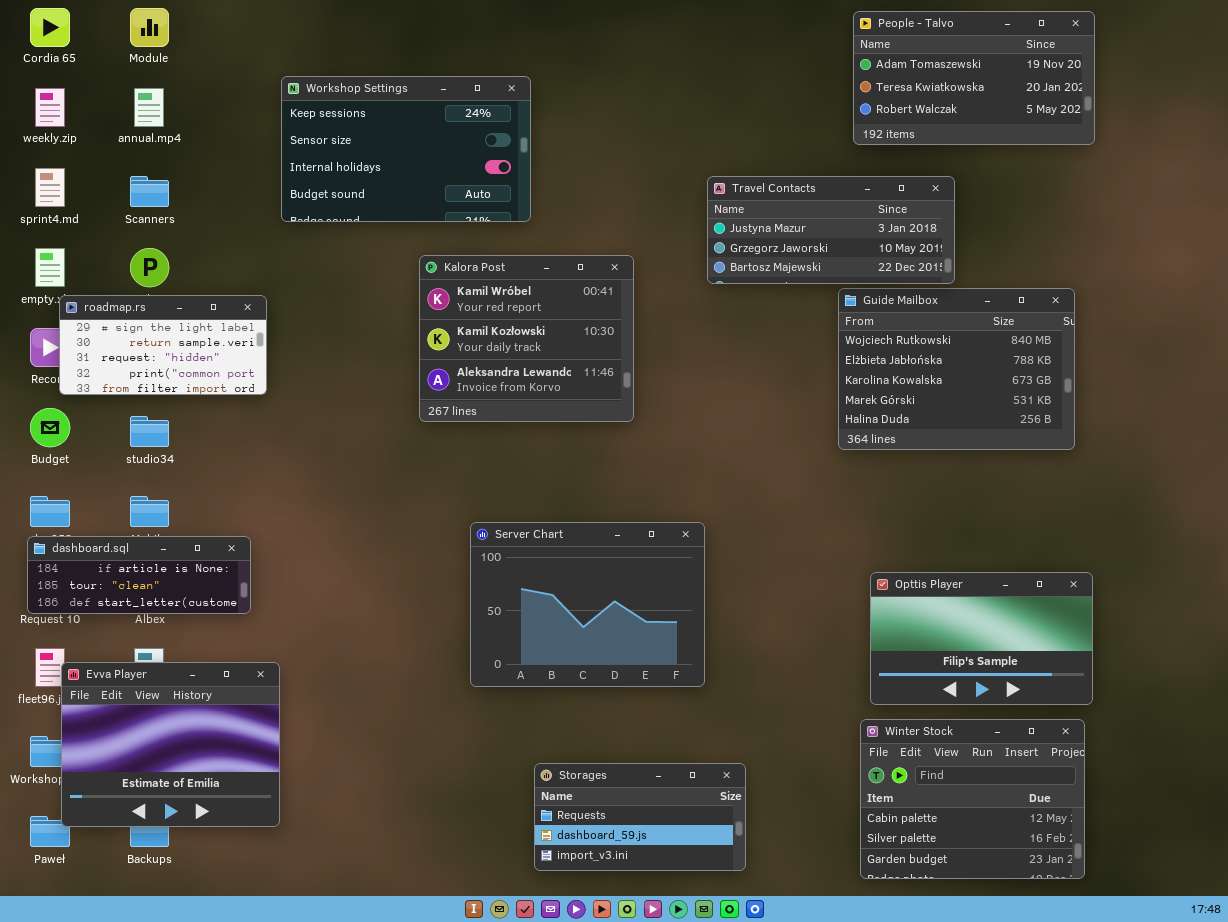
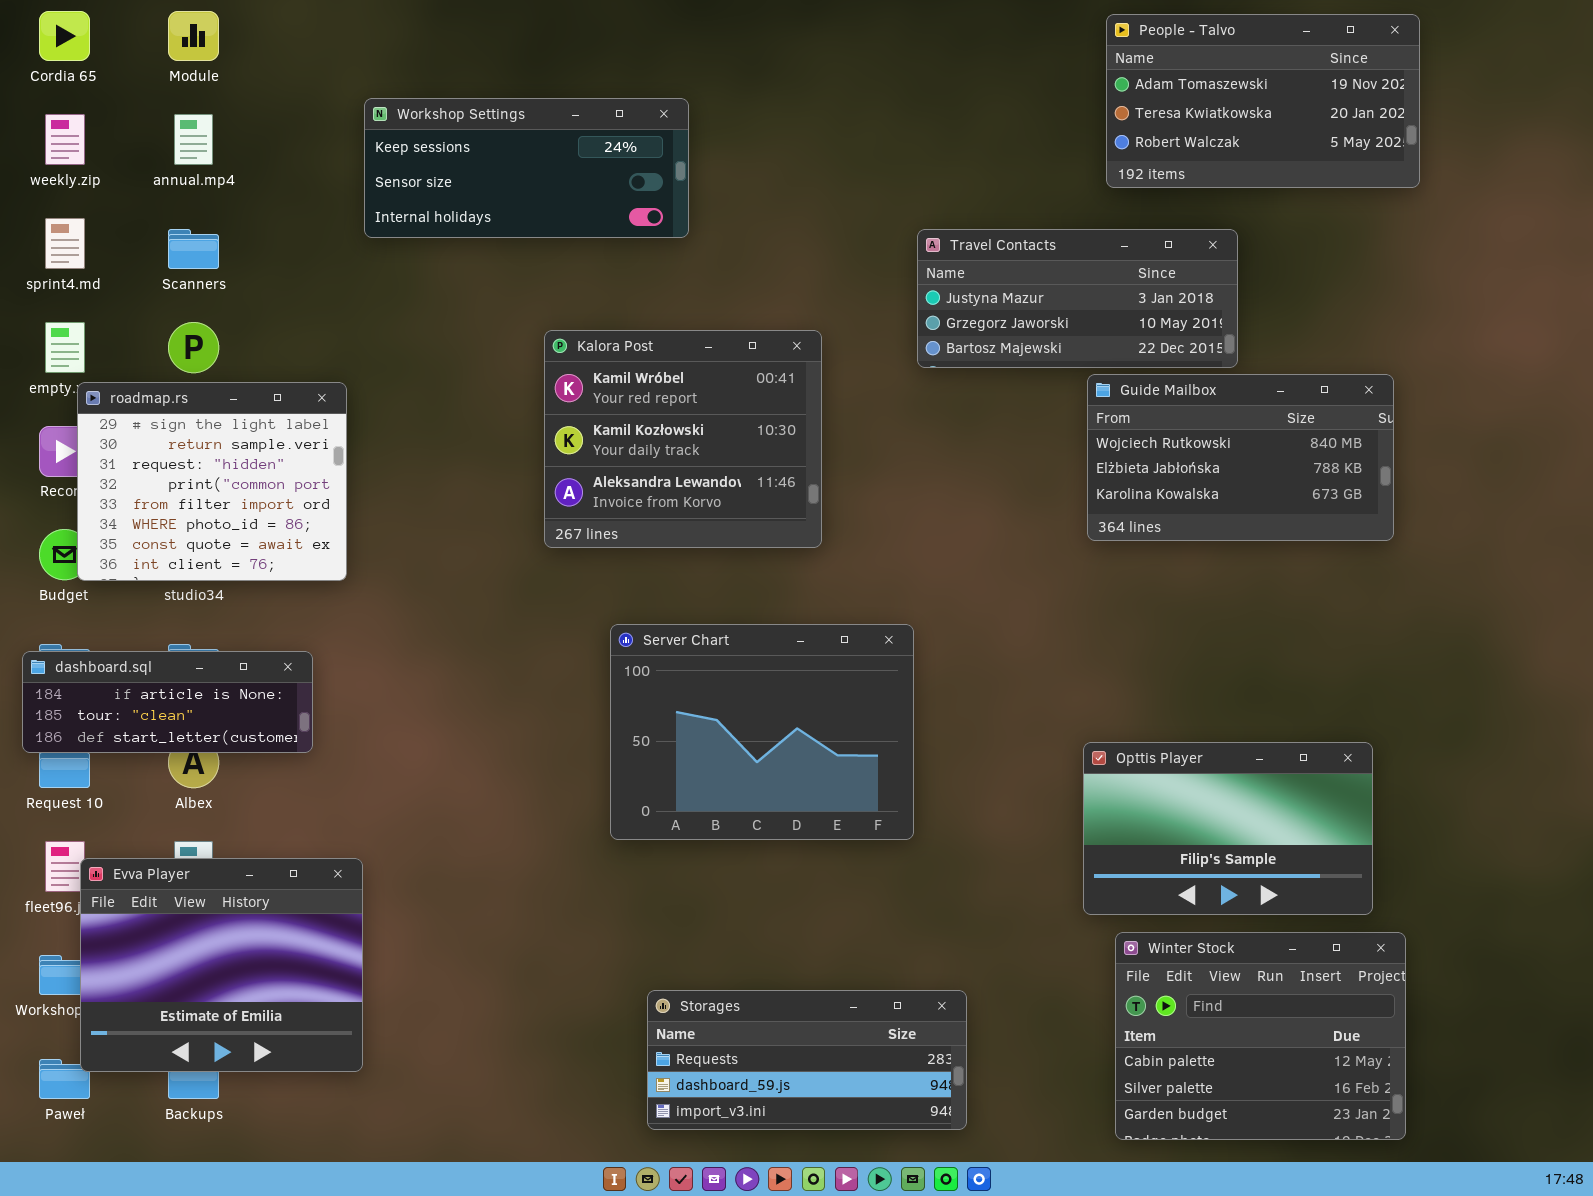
Workshop Settings: [281,76,531,222] -> [364,98,689,238], resized
Guide Mailbox: [838,288,1075,450] -> [1087,374,1394,541], resized
roadmap.rs: [59,295,267,395] -> [77,382,347,581], resized
Server Chart: [470,522,705,687] -> [610,624,914,840], moved
dashboard.sql: [27,536,251,614] -> [22,651,313,753], moved
Opttis Player: [870,572,1093,705] -> [1083,742,1373,915], moved
Storages: [534,763,746,871] -> [647,990,967,1130], resized

